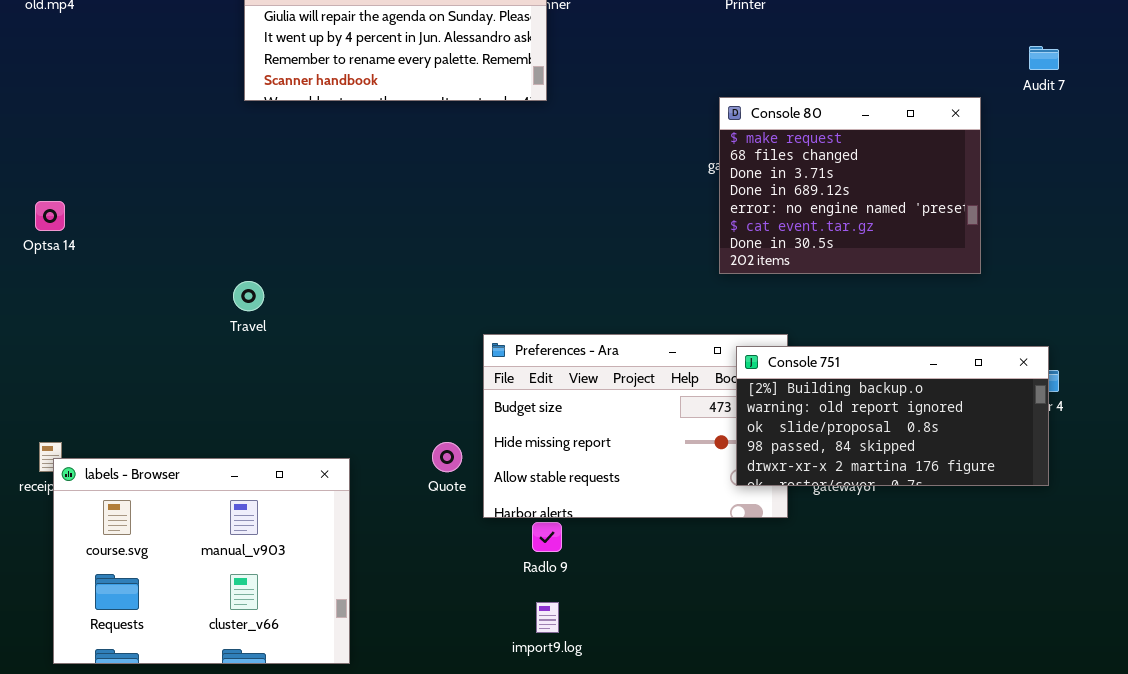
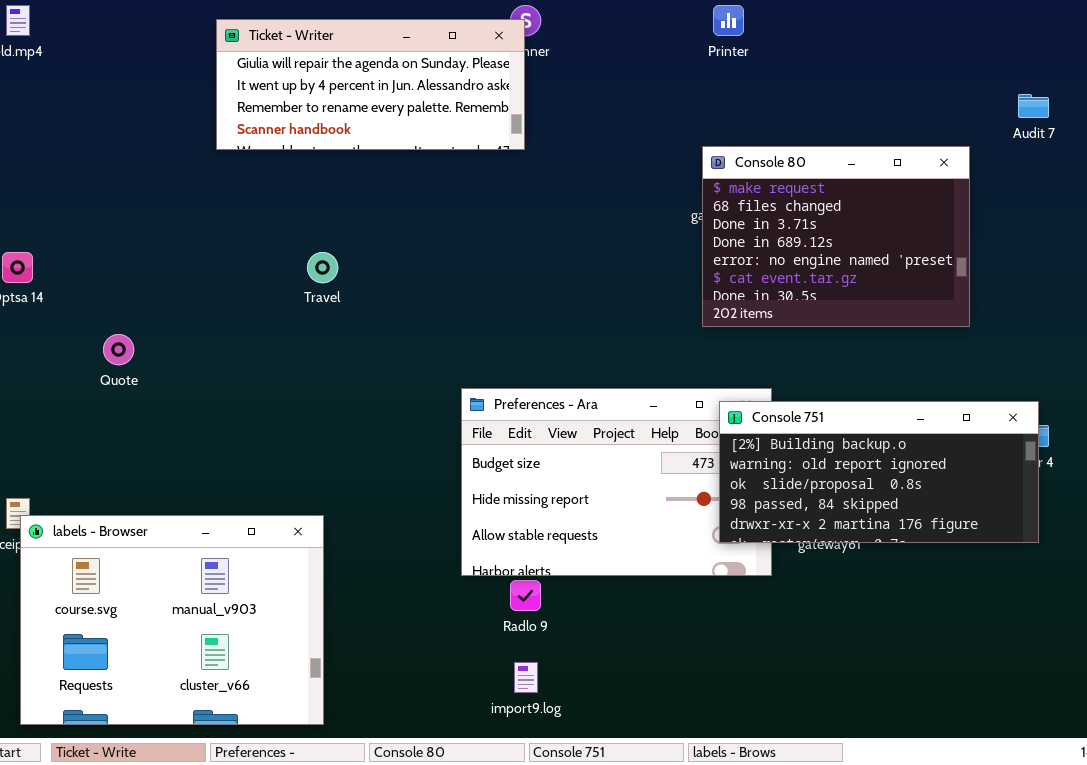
Travel: [233,281,264,311] -> [307,252,338,283], moved
Quote: [432,442,462,472] -> [103,334,134,365], moved

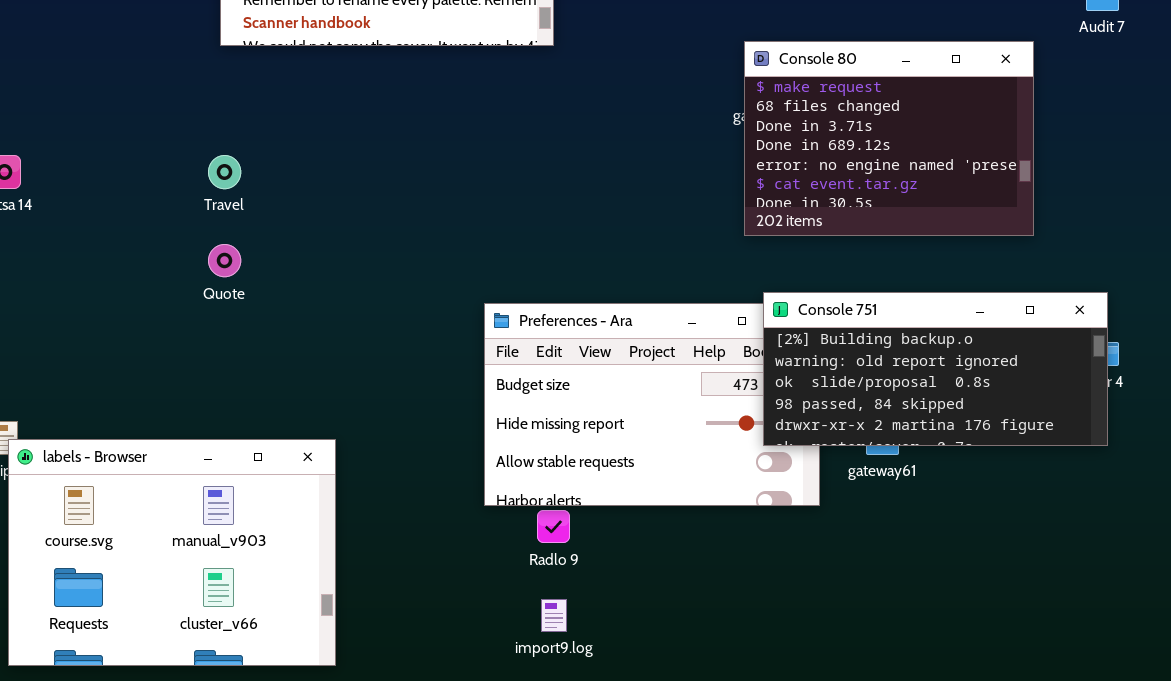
Travel: [307,252,338,283] -> [208,155,241,189], moved
Quote: [103,334,134,365] -> [208,244,241,277], moved
Console 751: [719,401,1039,543] -> [763,292,1108,446], moved

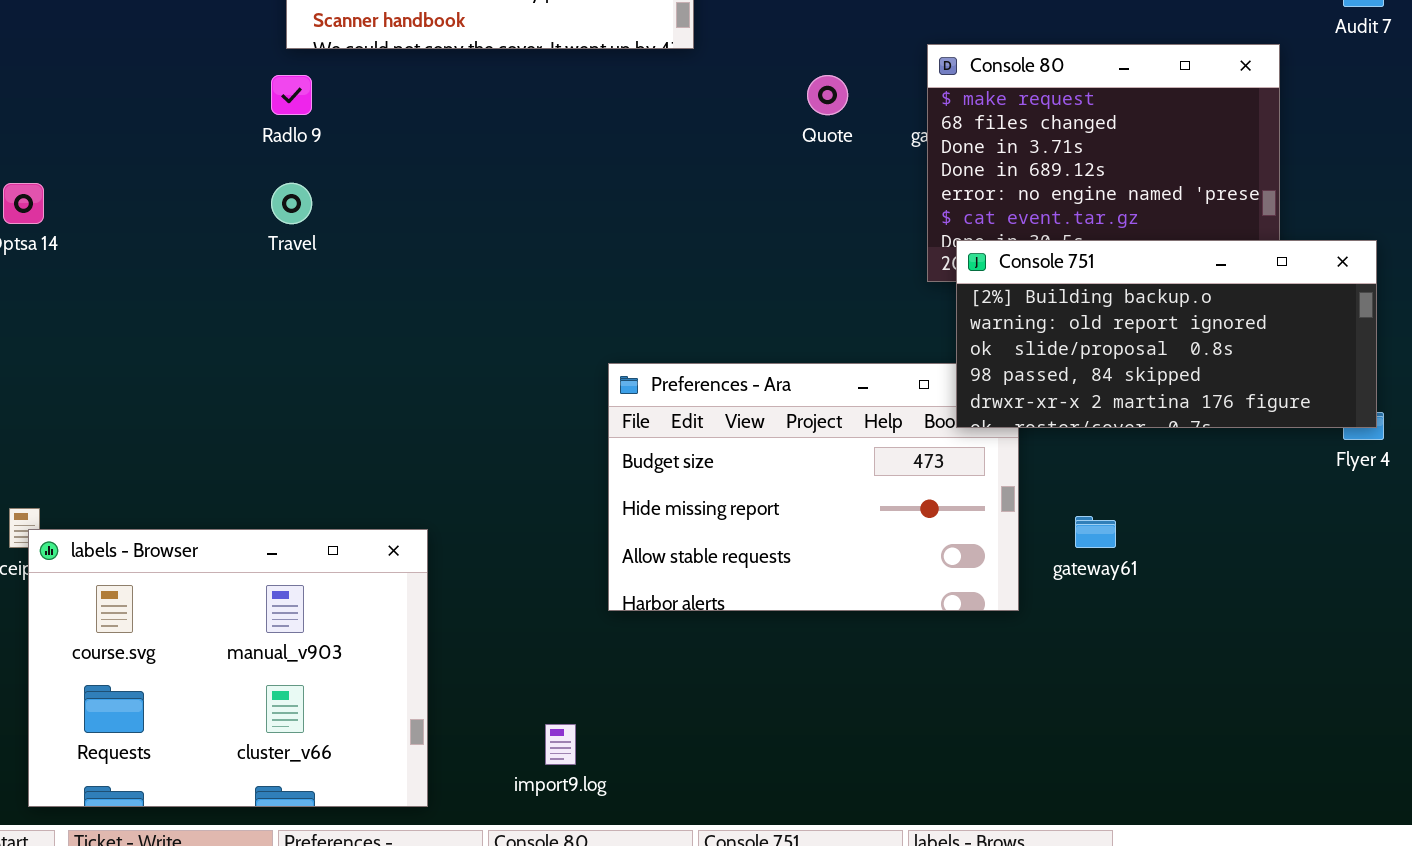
Quote: [208,244,241,277] -> [807,75,848,115], moved
Console 751: [763,292,1108,446] -> [956,240,1377,428], moved
Radlo 9: [537,510,570,543] -> [271,75,312,115], moved
import9.log: [541,599,567,632] -> [545,724,576,765], moved

